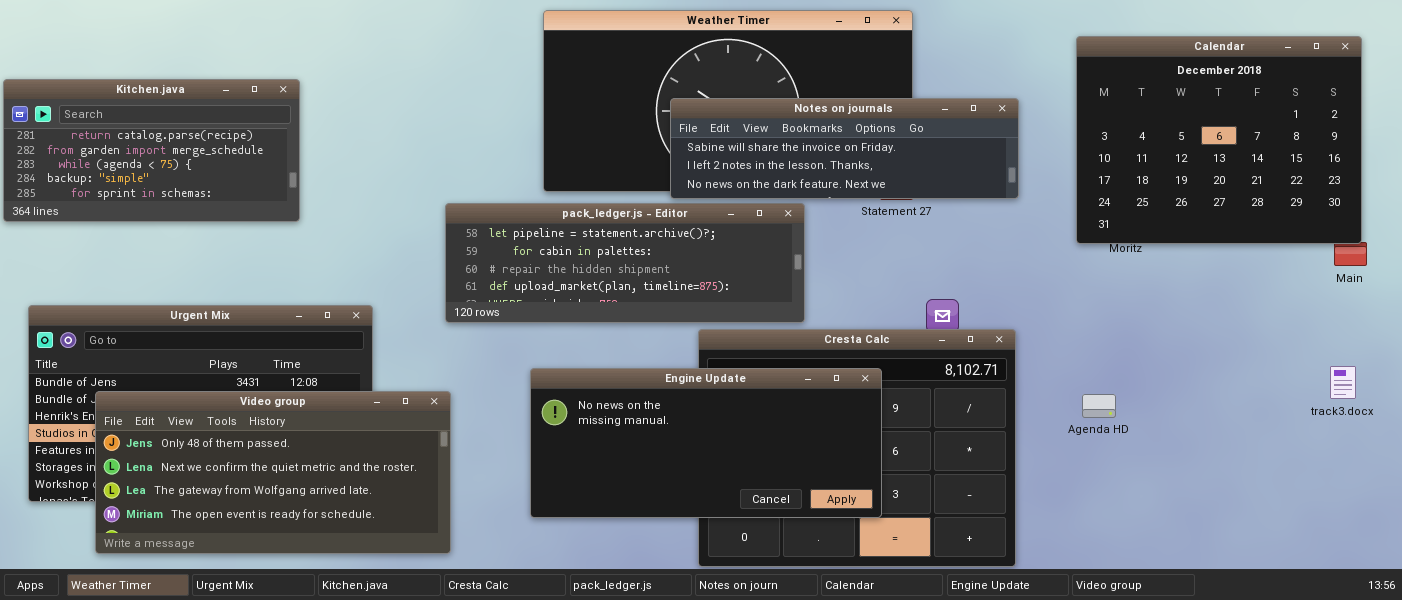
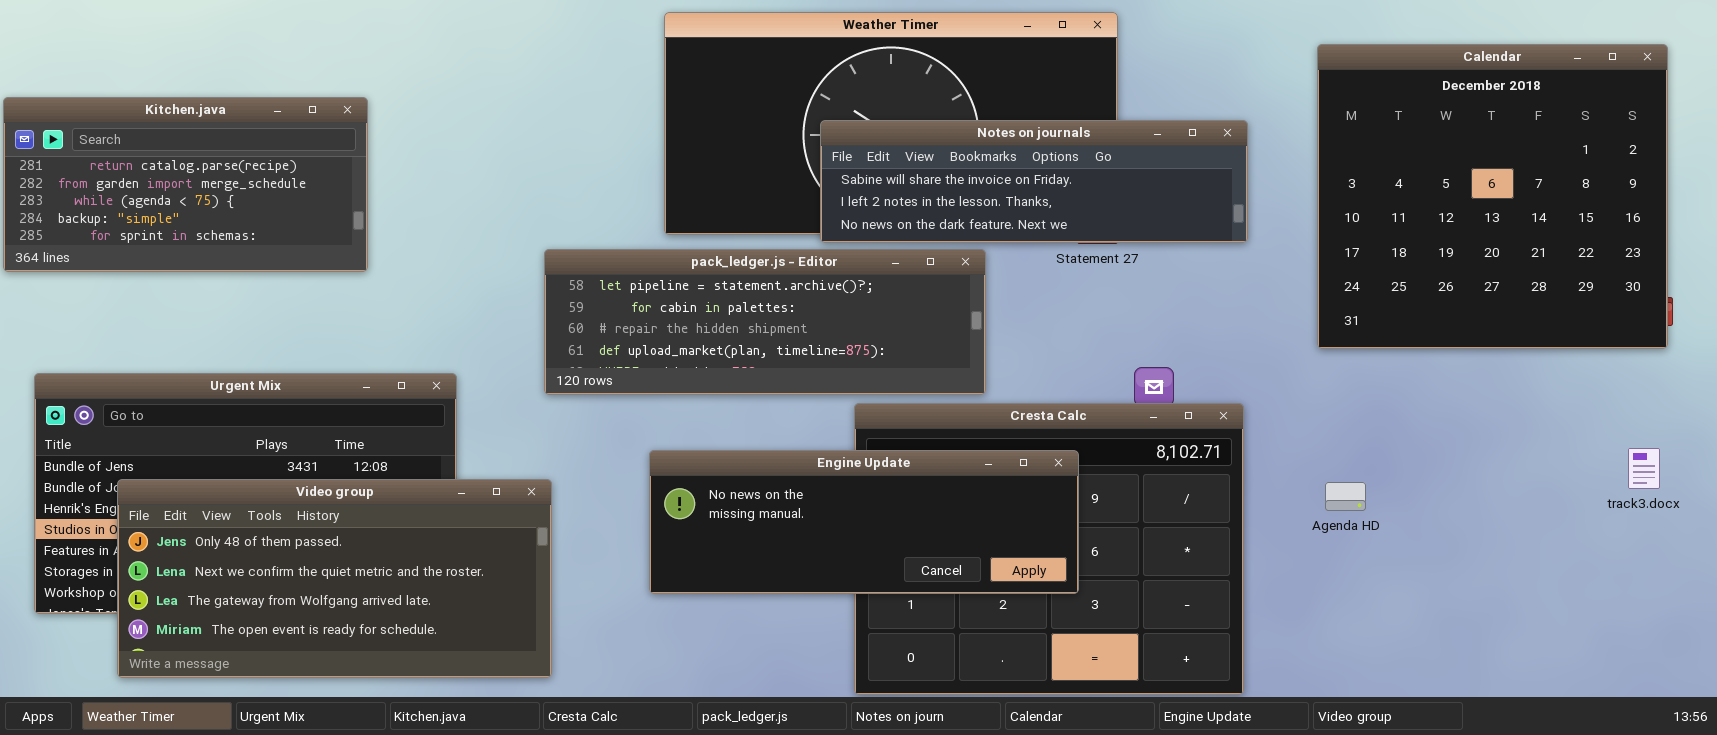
Calendar: [1076,36,1362,244] -> [1317,44,1668,349], resized
Engine Update: [530,368,882,518] -> [649,450,1079,594], resized

